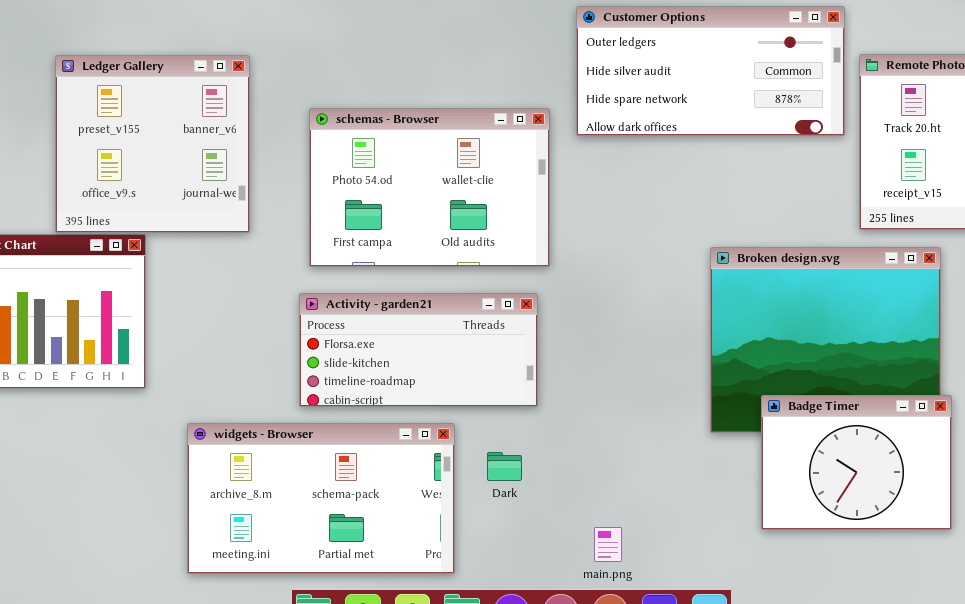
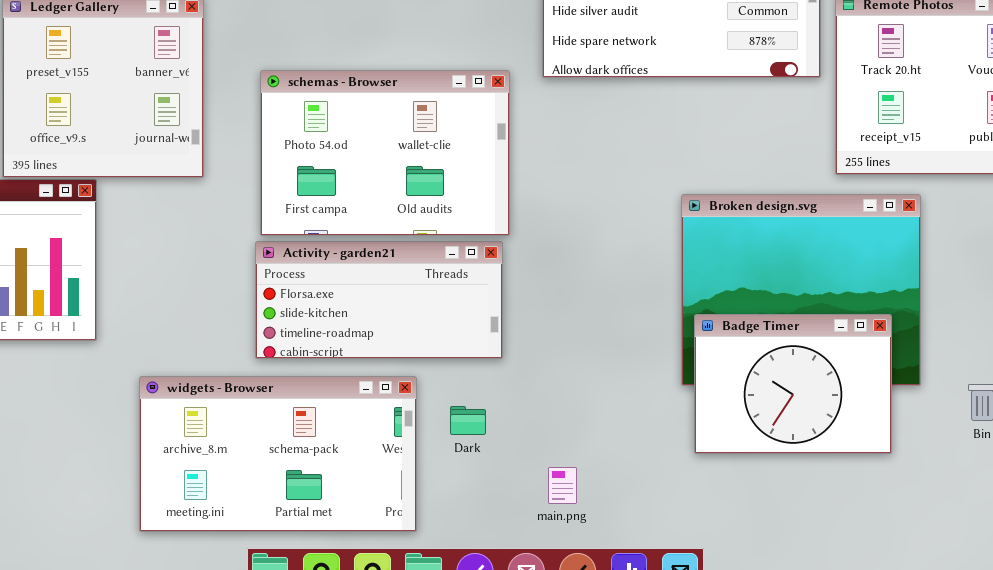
schemas - Browser: [309,108,550,267] -> [260,70,510,236], moved
Badge Timer: [761,395,952,530] -> [694,314,892,454], moved
main.png: [594,527,622,562] -> [548,467,577,504], moved

